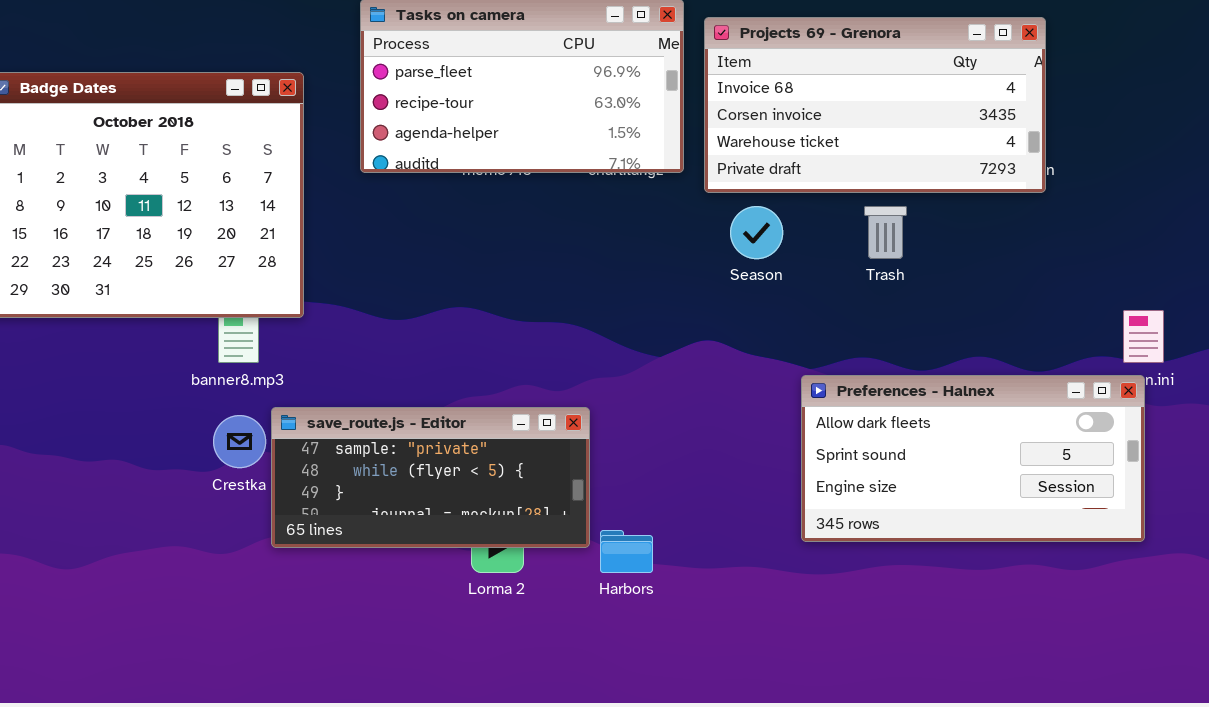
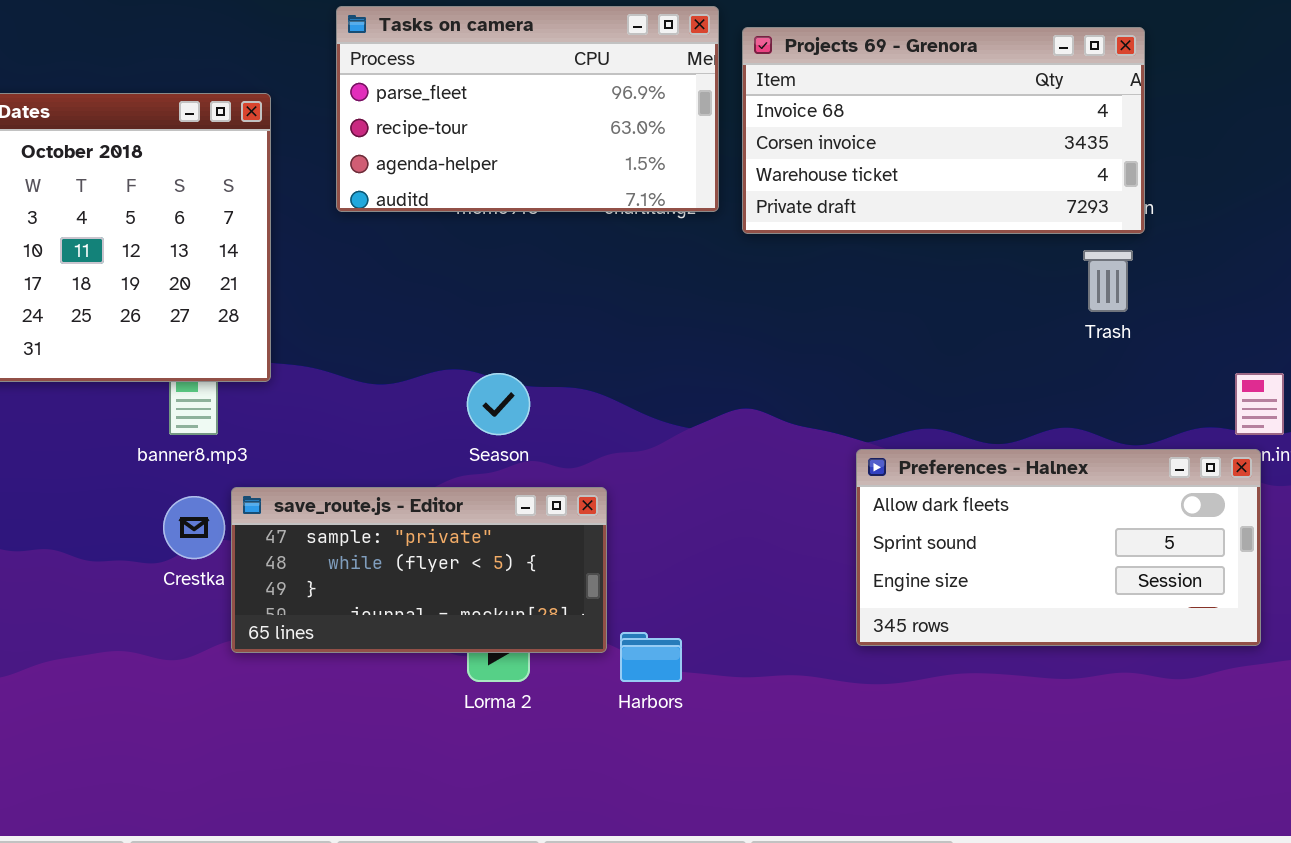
Season: [730,206,783,259] -> [467,373,530,435], moved
Trash: [864,206,907,259] -> [1083,250,1133,312], moved

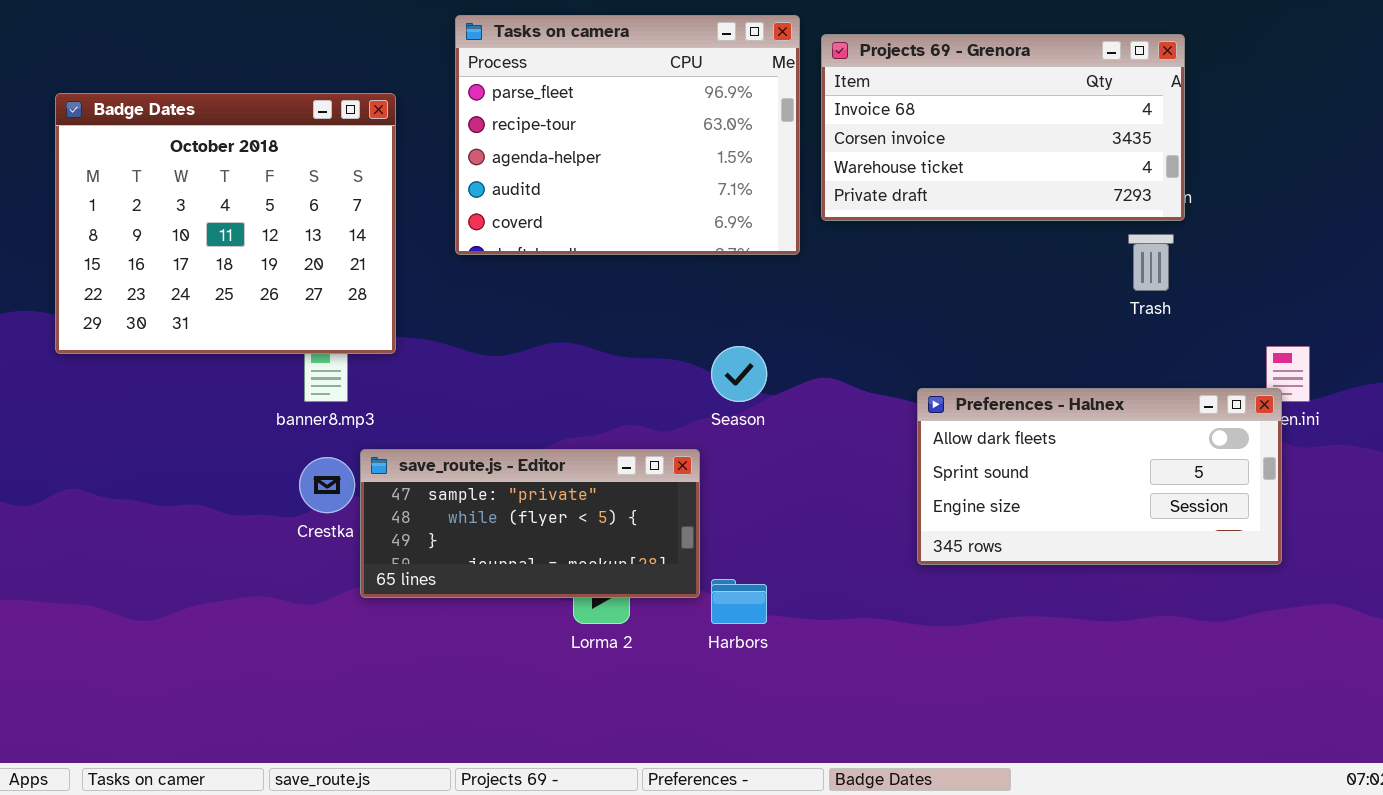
Tasks on camera: [336,6,719,212] -> [455,15,800,255], resized
Season: [467,373,530,435] -> [711,346,767,402], moved
Preferences - Halnex: [856,449,1261,646] -> [917,388,1282,565], moved

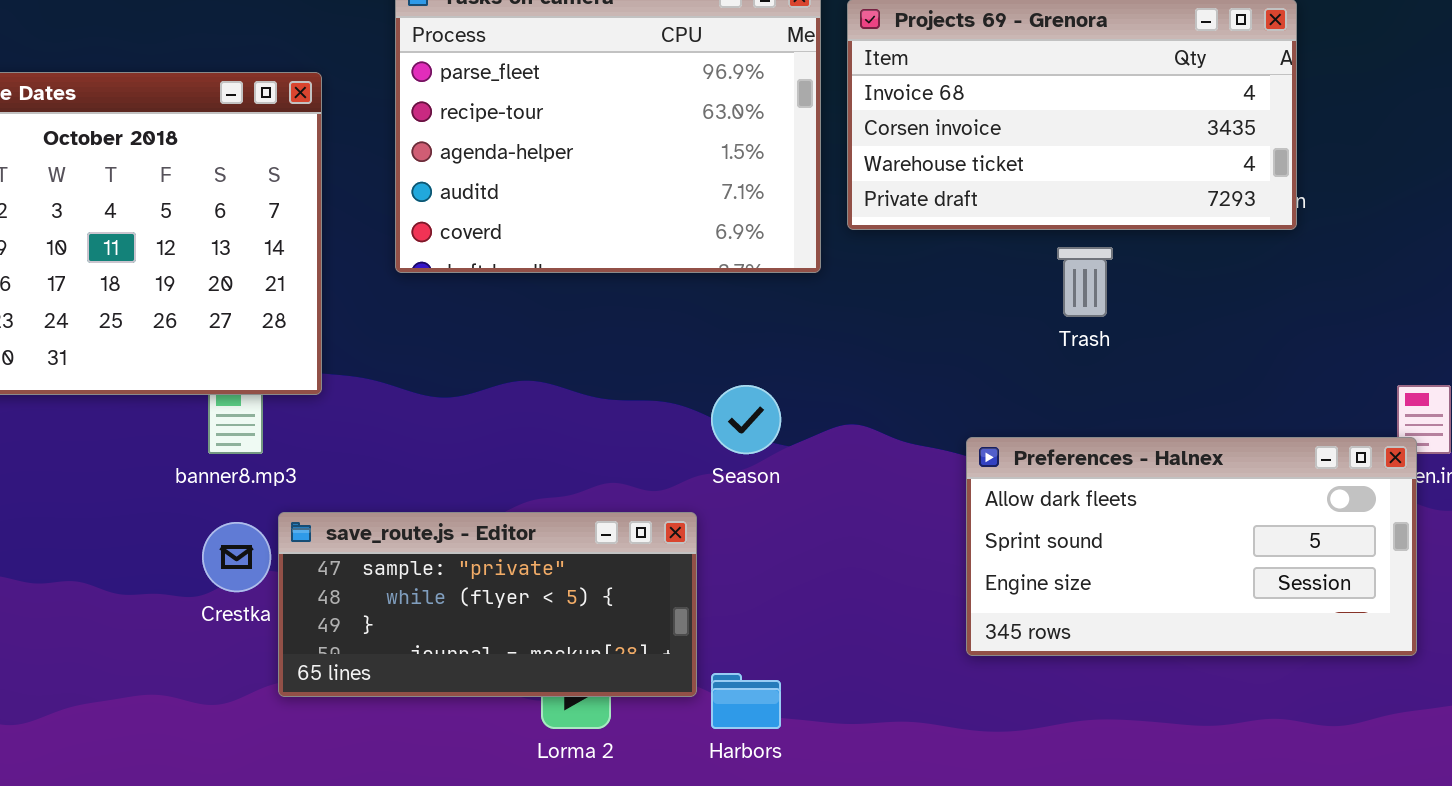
Trash: [1128,234,1174,291] -> [1057,247,1113,317], moved

